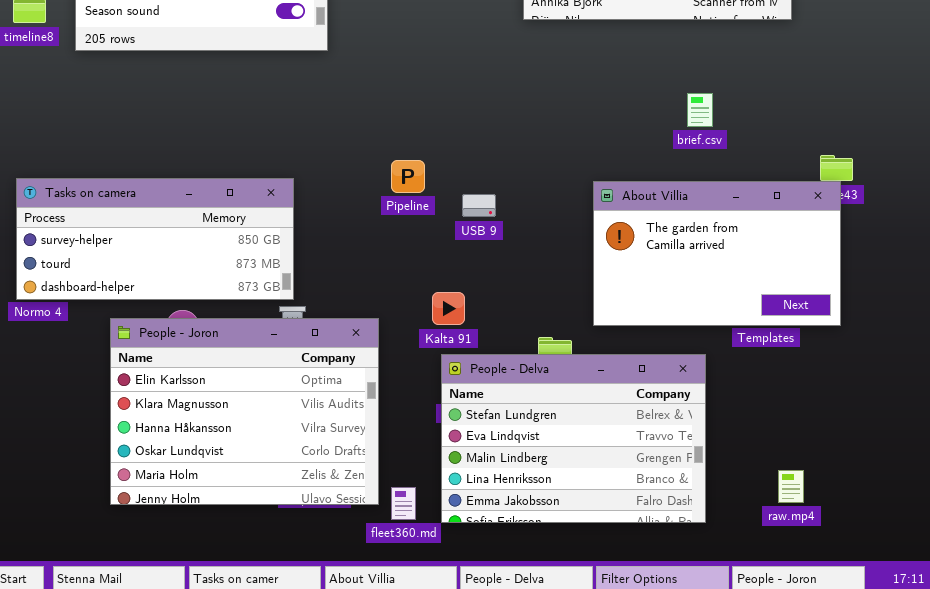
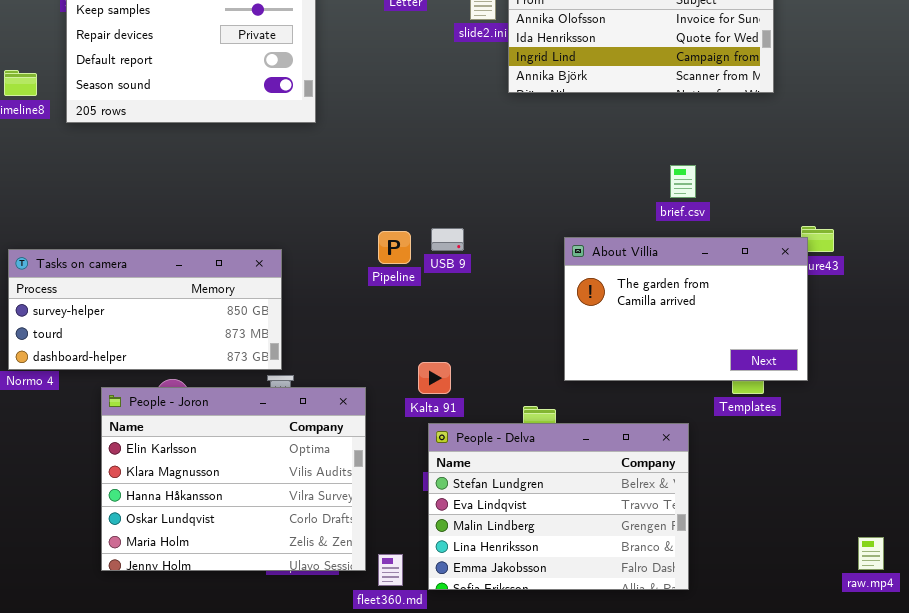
About Villia: [593,181,841,326] -> [564,237,808,381], moved
USB 9: [462,194,496,217] -> [431,228,464,251], moved
raw.mp4: [778,470,804,503] -> [858,537,884,570], moved

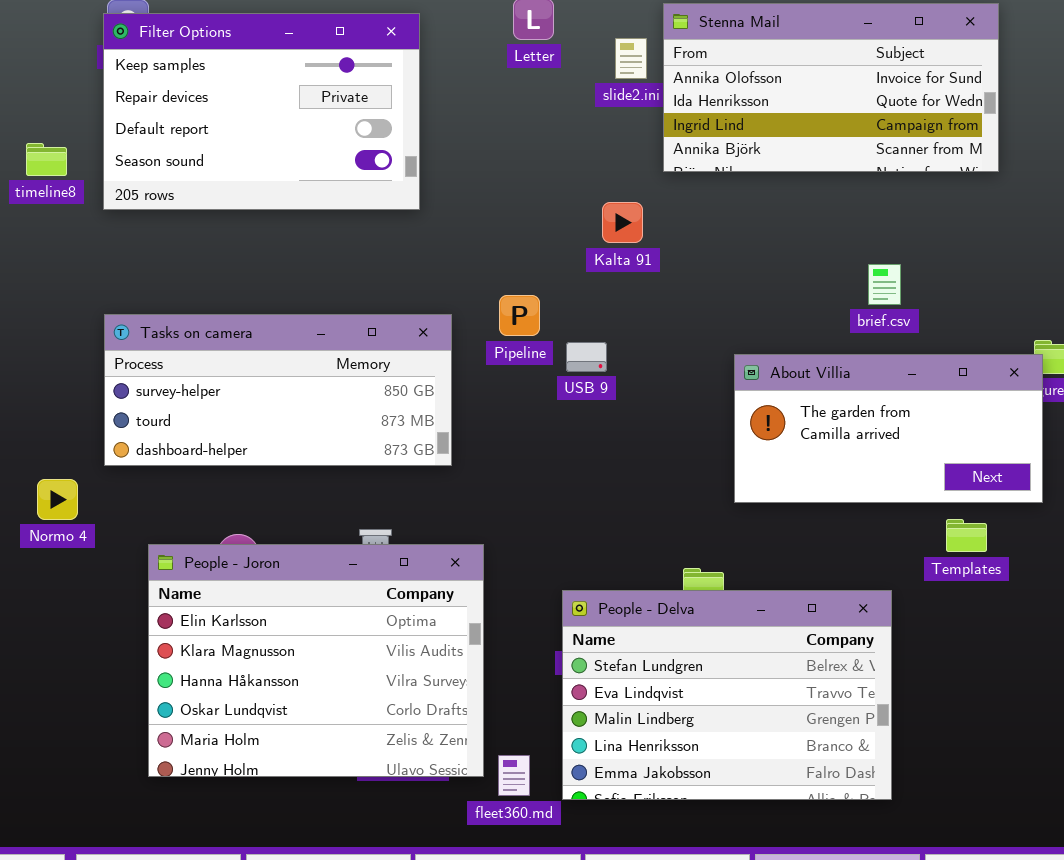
Pipeline: [378,231,411,264] -> [499,295,540,336], moved
About Villia: [564,237,808,381] -> [734,354,1043,503], resized
Tasks on camera: [8,249,282,370] -> [104,314,452,466], moved
Kalta 91: [418,362,451,394] -> [602,202,643,243], moved

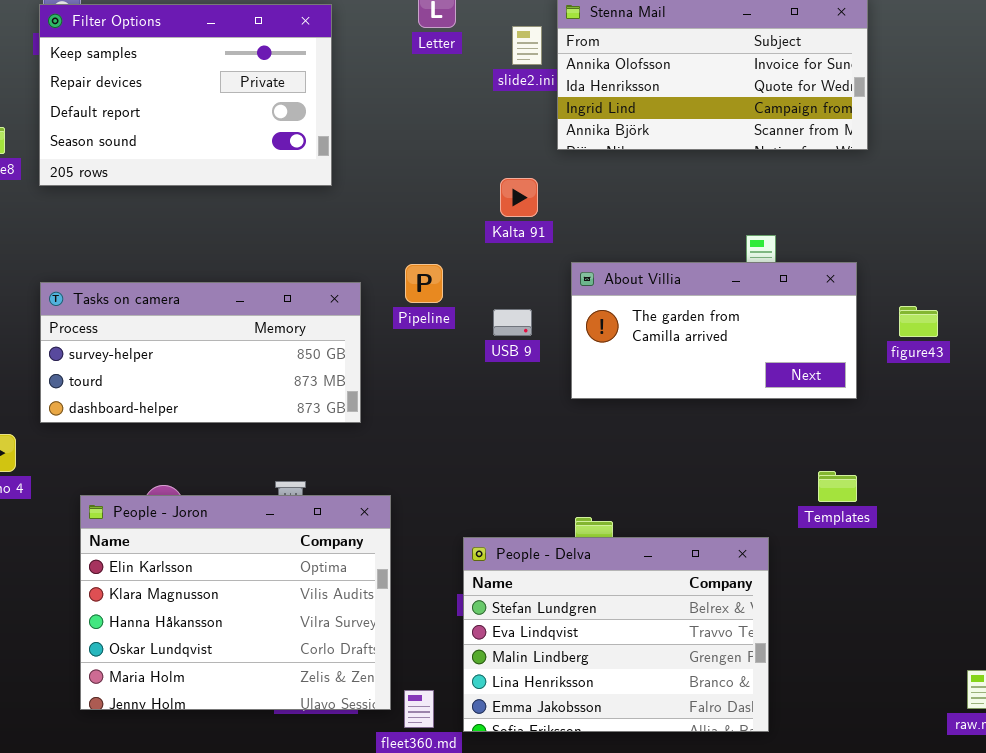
USB 9: [566,342,607,372] -> [493,309,532,336], moved
About Villia: [734,354,1043,503] -> [571,262,857,399], moved

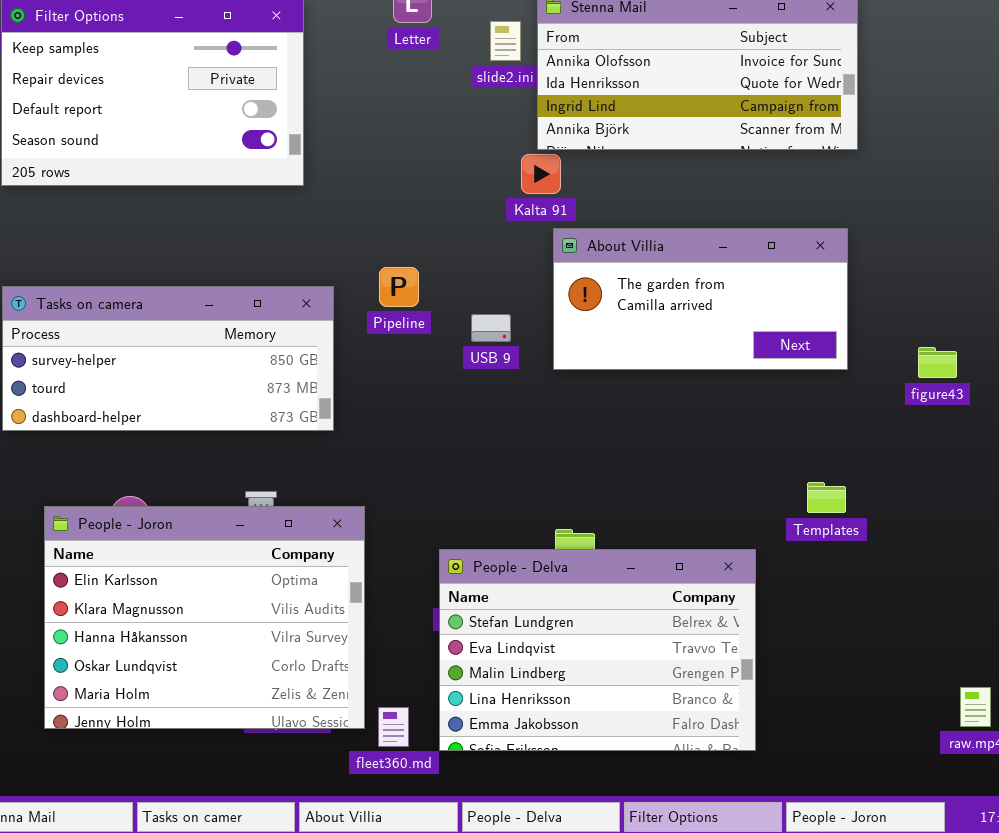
Kalta 91: [500,178,538,217] -> [521,154,561,194], moved
About Villia: [571,262,857,399] -> [553,228,848,370], moved
figure43: [899,306,938,337] -> [918,347,957,378], moved

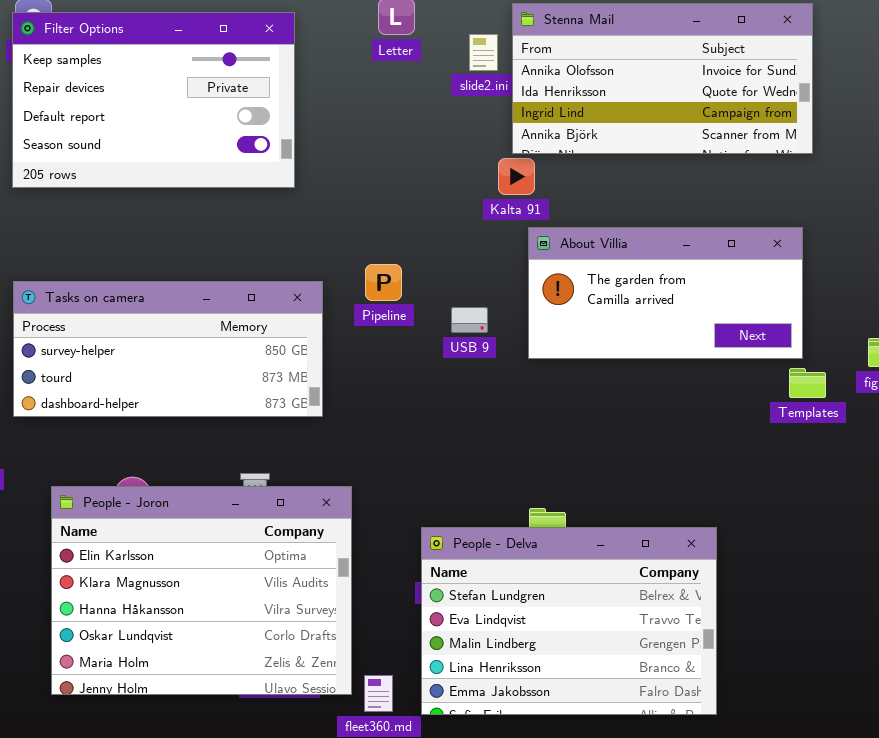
Templates: [807,482,846,513] -> [789,368,826,398], moved

